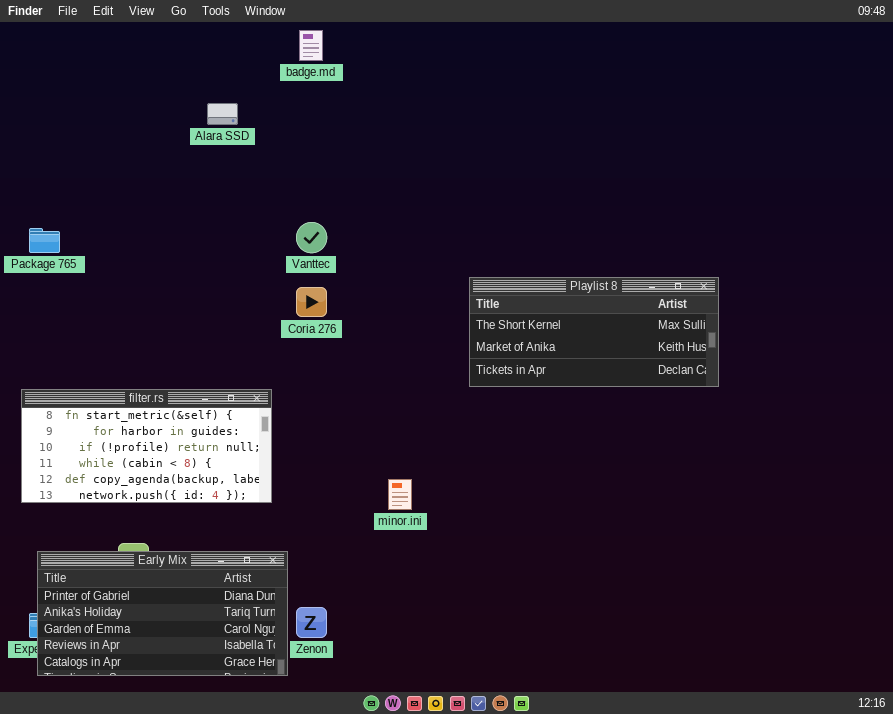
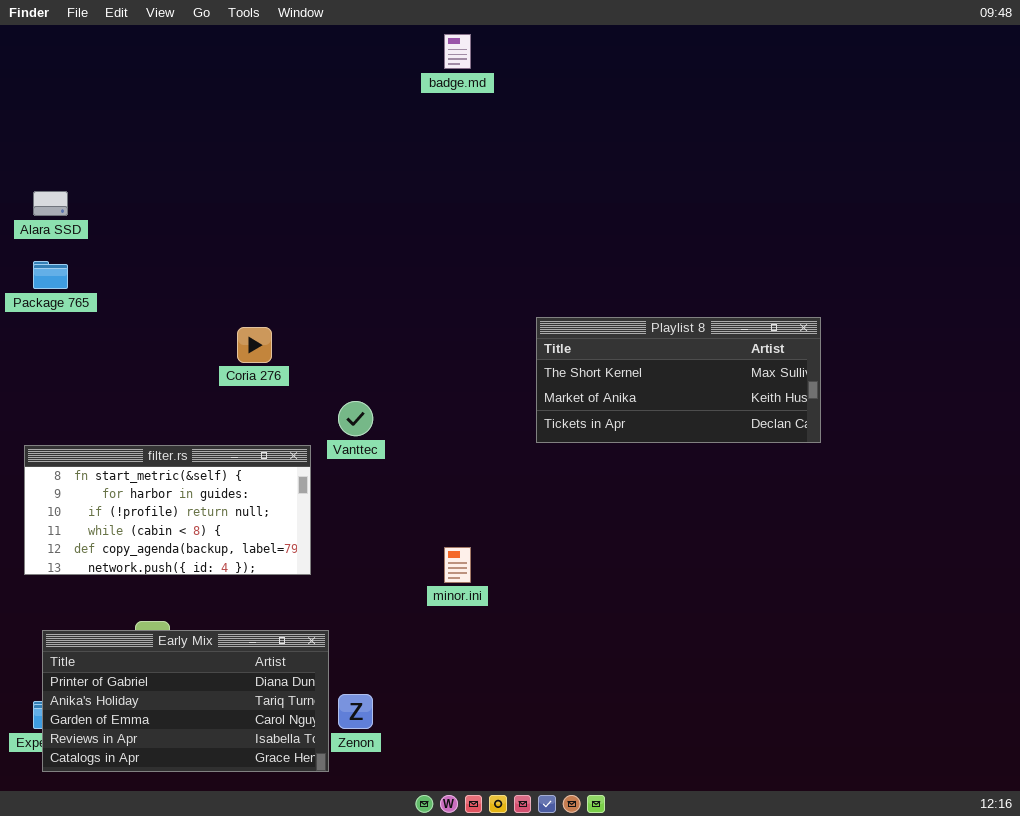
badge.md: [299,30,323,61] -> [444,34,471,69], moved
Alara SSD: [207,103,238,125] -> [33,191,68,216], moved
Vanttec: [296,222,327,253] -> [338,401,373,436], moved
Coria 276: [296,287,327,317] -> [237,327,272,363], moved

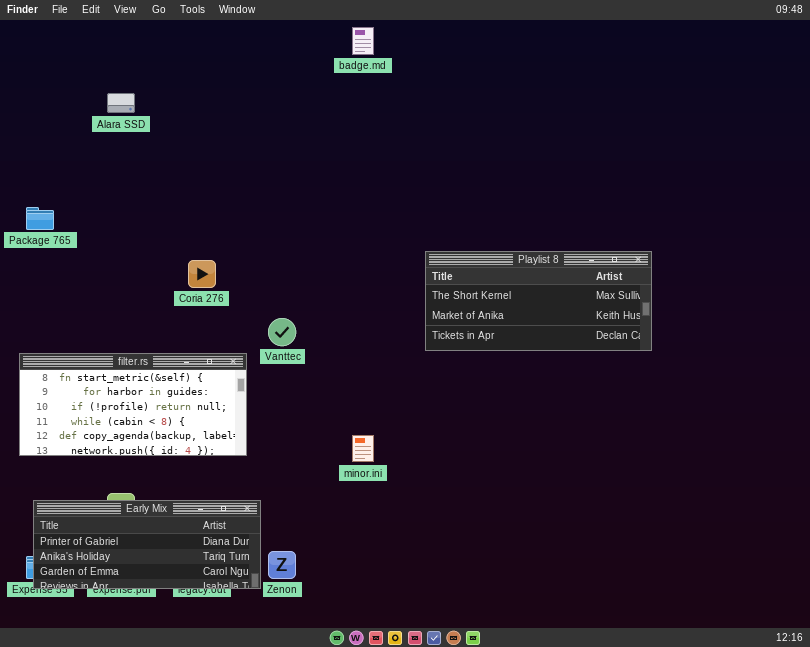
Alara SSD: [33,191,68,216] -> [107,93,135,113], moved
Early Mix: [42,630,329,772] -> [33,500,261,589], resized

